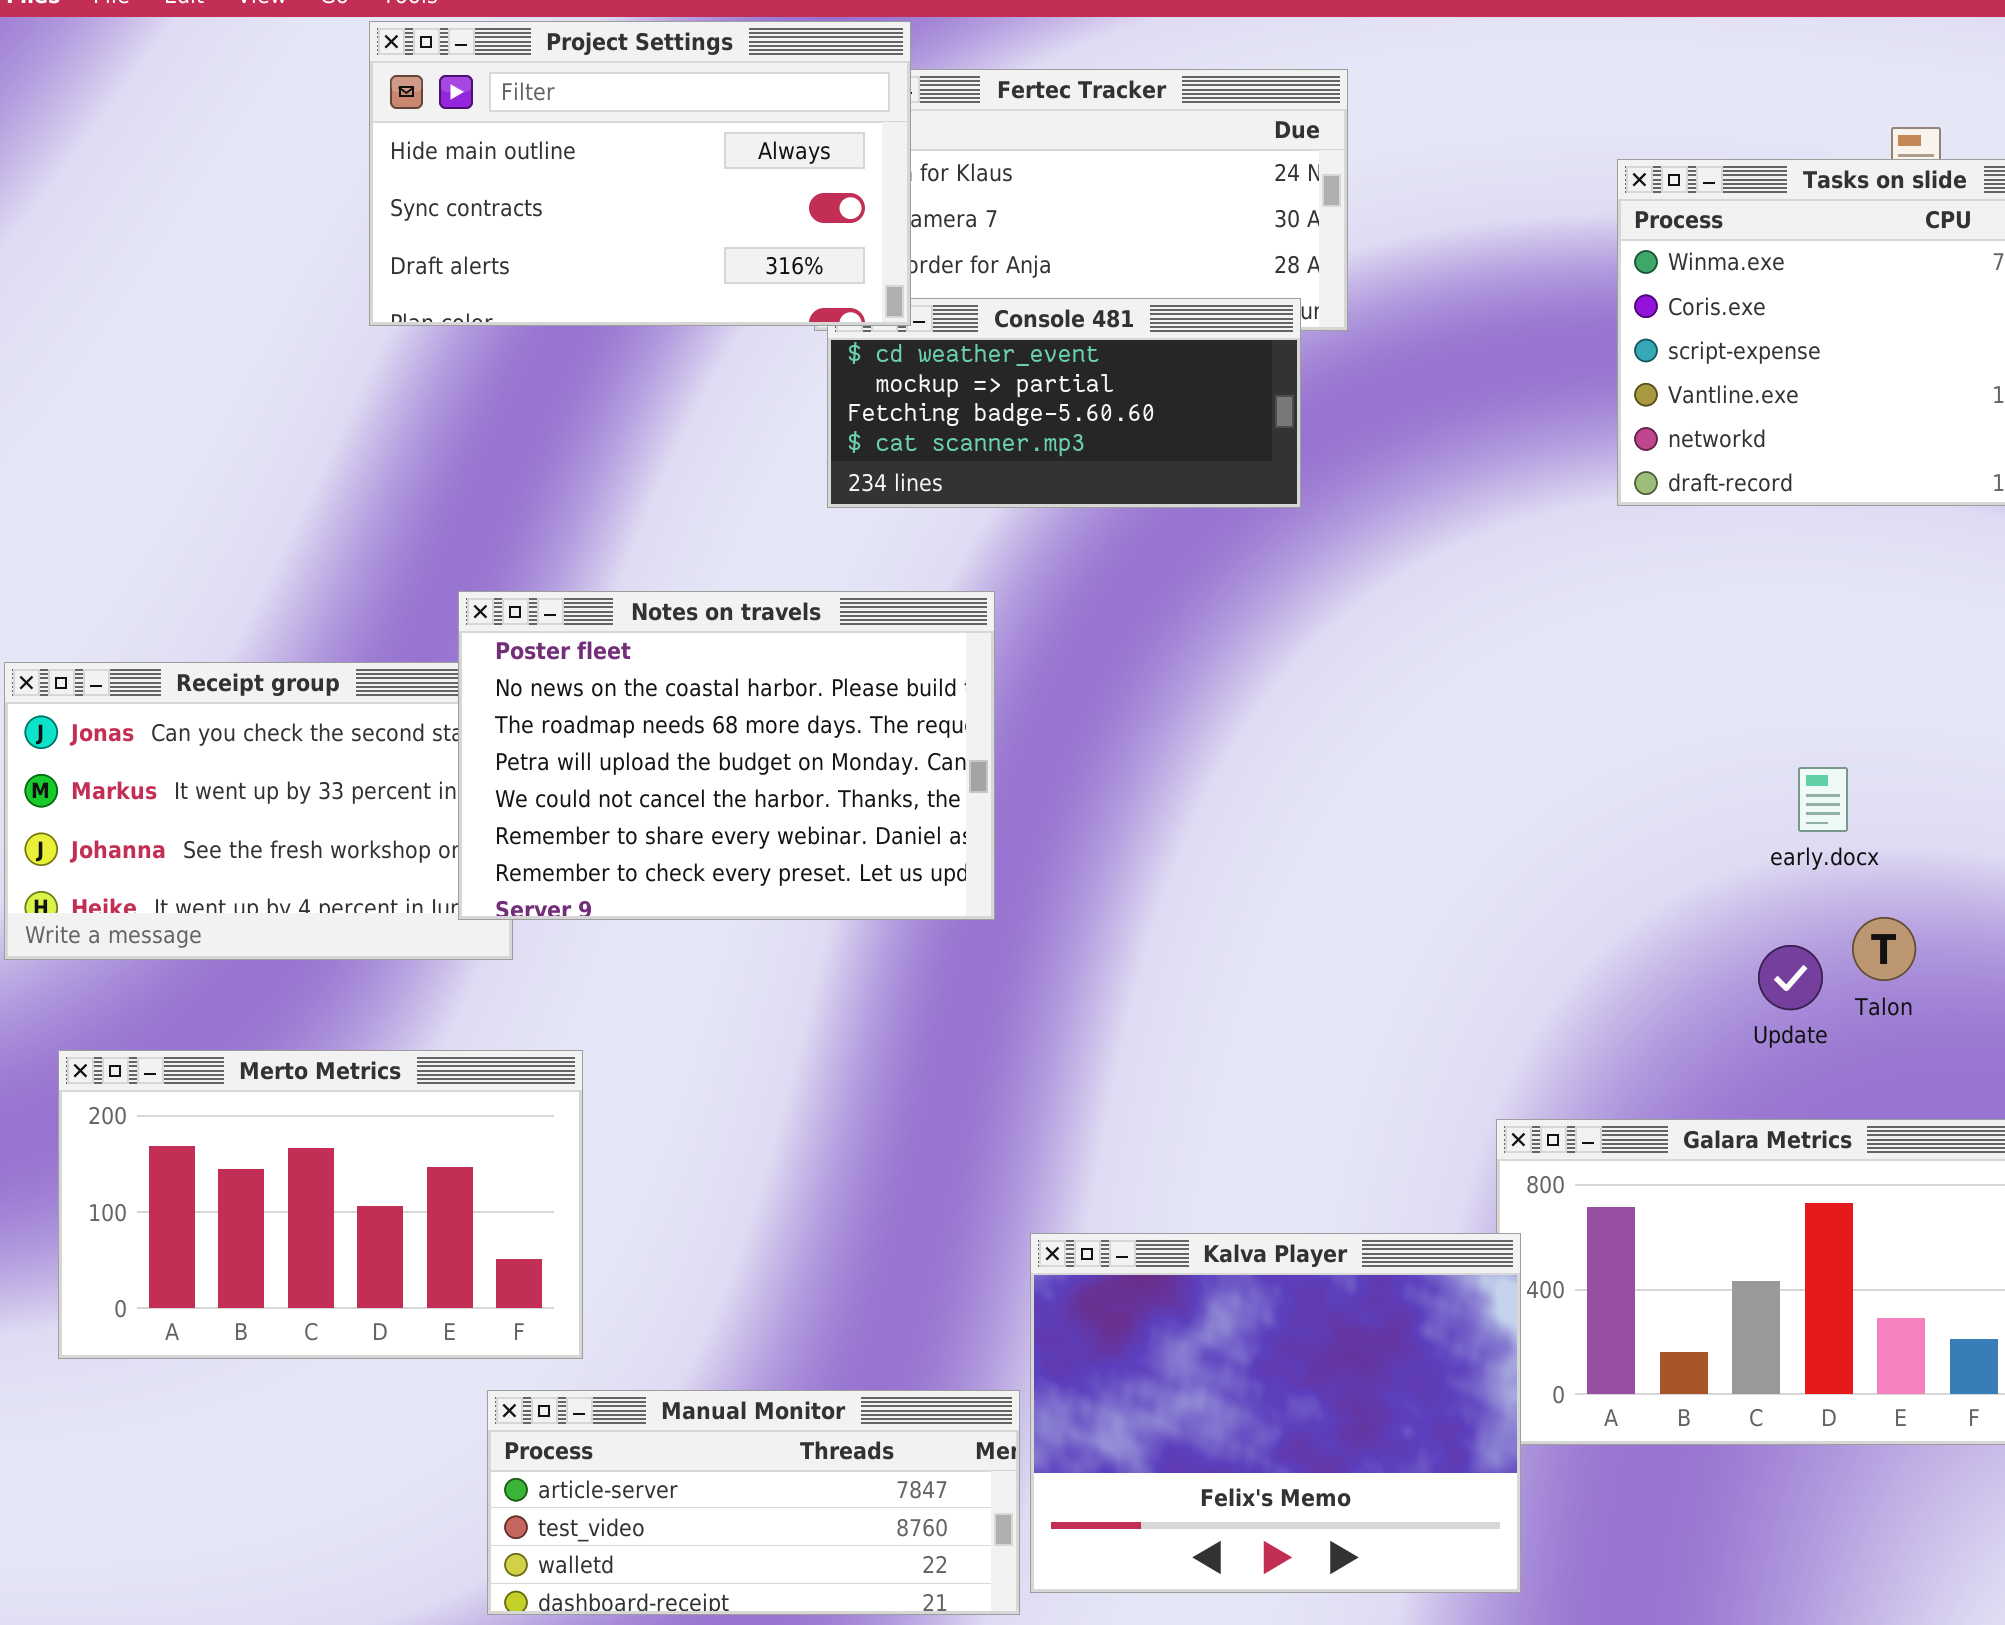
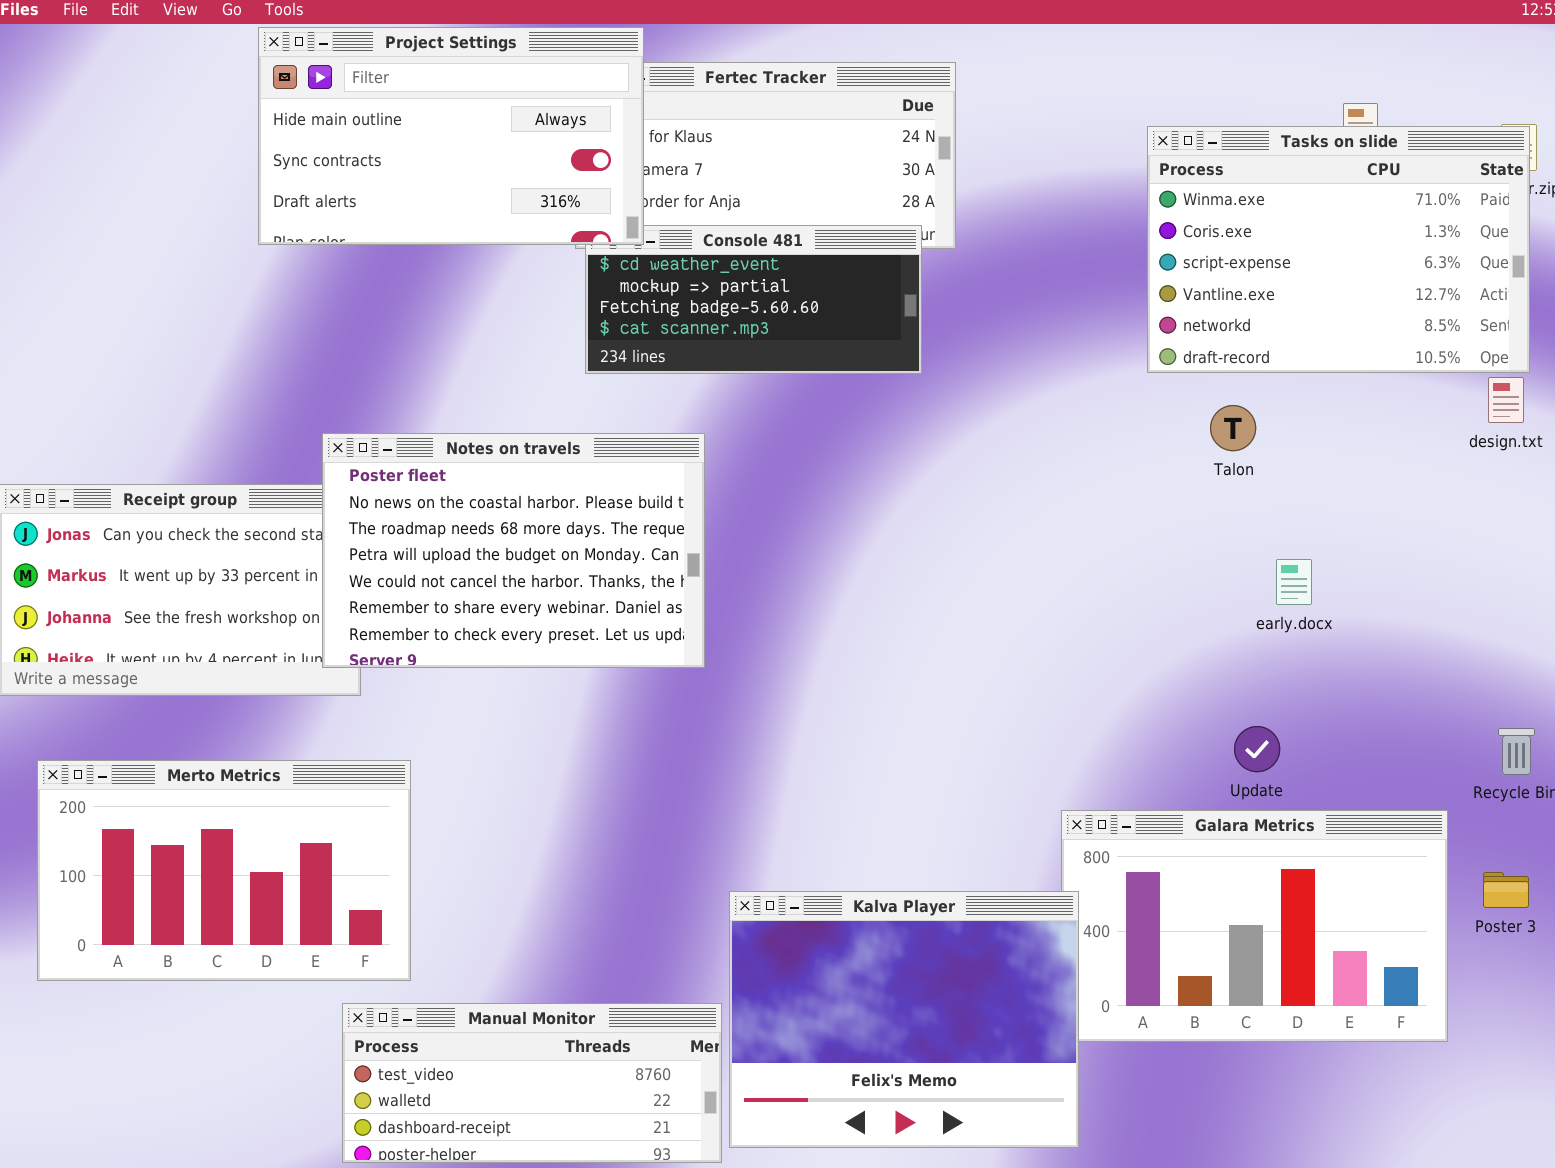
Talon: [1852,917,1916,981] -> [1210,405,1256,451], moved
Update: [1758,945,1823,1010] -> [1234,726,1280,772], moved
Manual Monitor: [487,1390,1020,1615] -> [342,1003,722,1163], scrolled down 1 row

